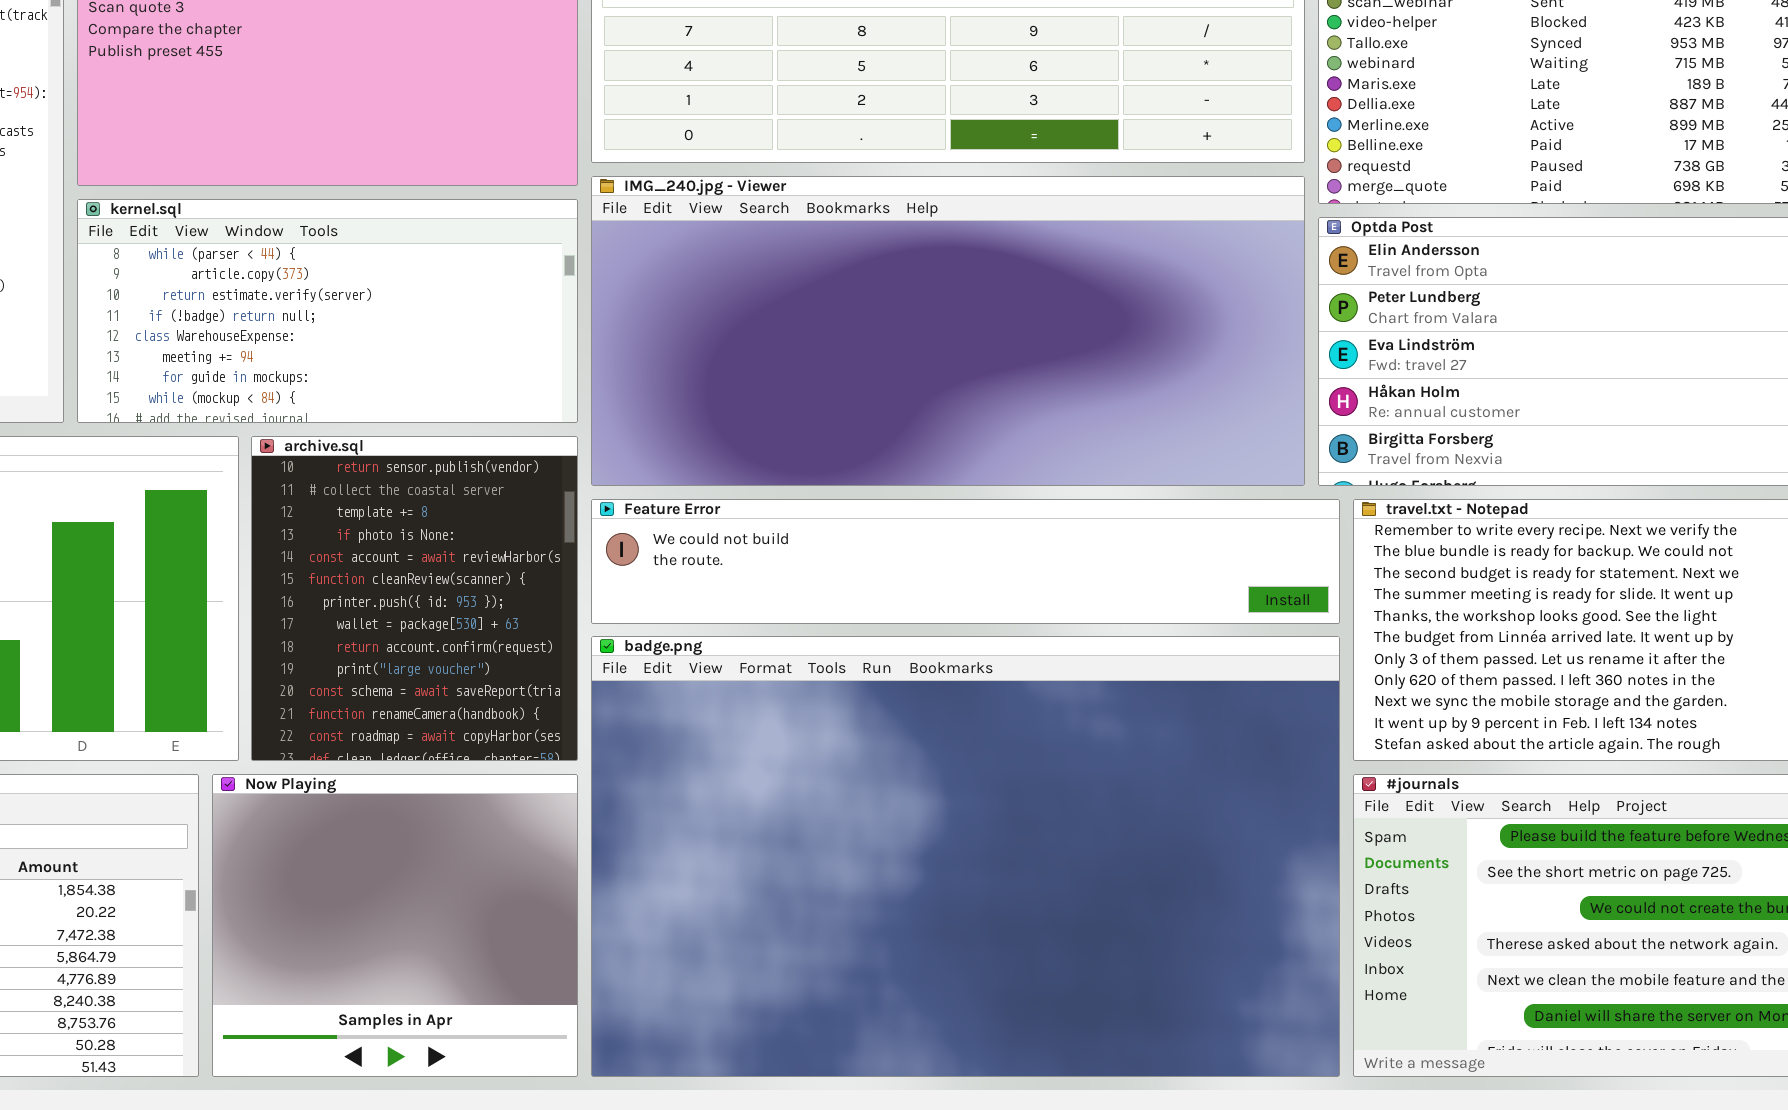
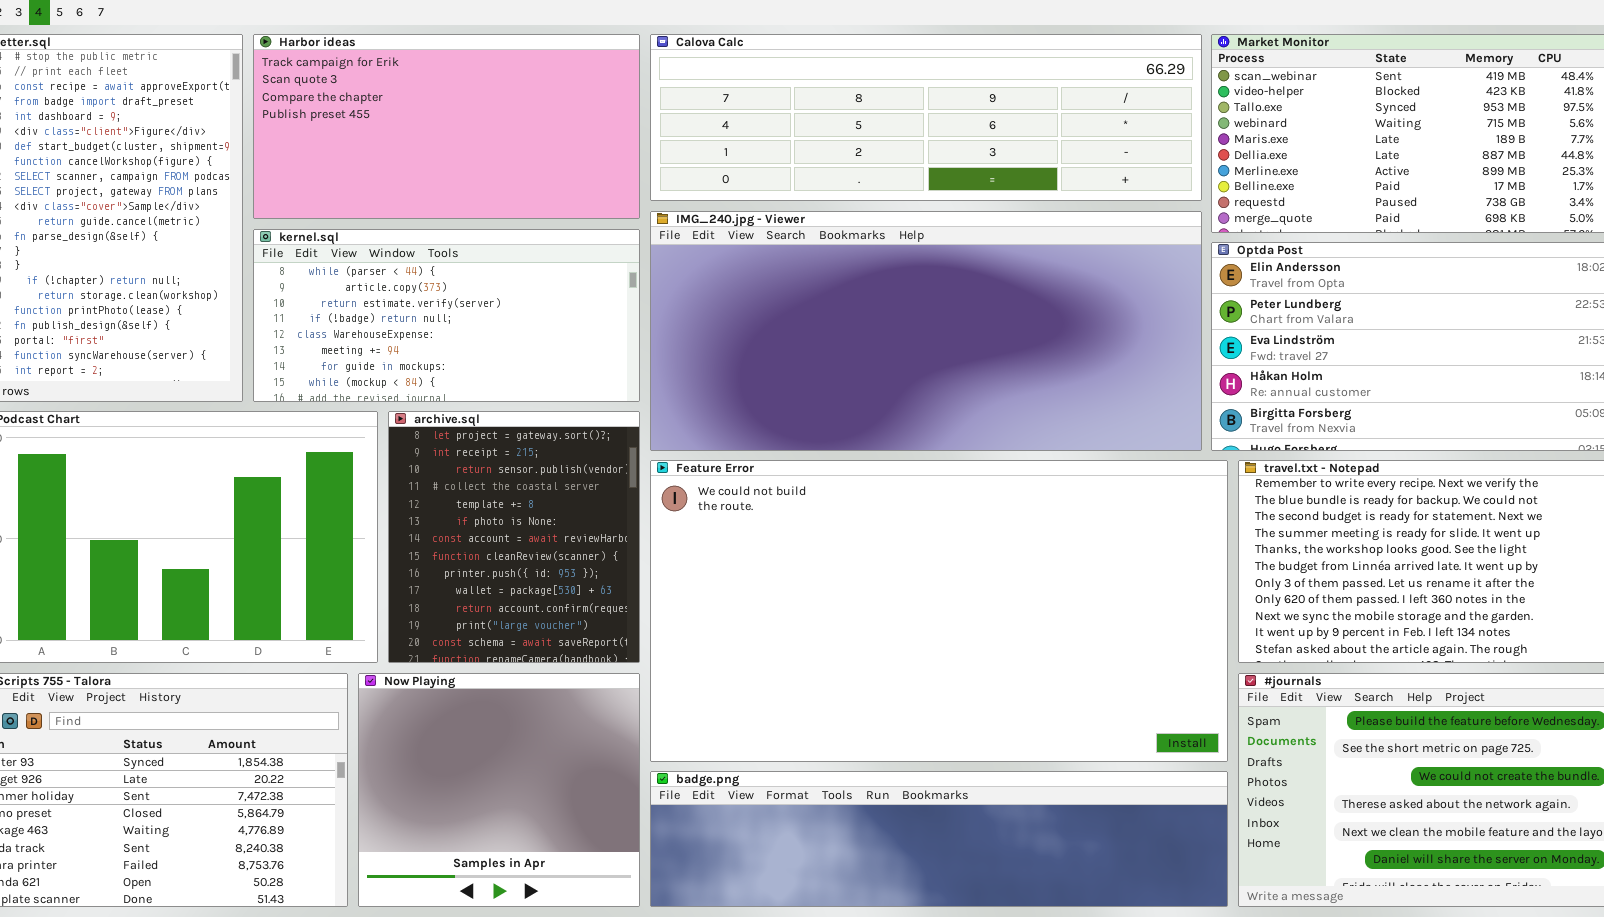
archive.sql: [251,436,578,761] -> [388,411,640,663], scrolled up 2 rows
Feature Error: [591,499,1340,624] -> [650,460,1228,762], resized
badge.png: [591,636,1340,1077] -> [650,771,1228,907], resized

